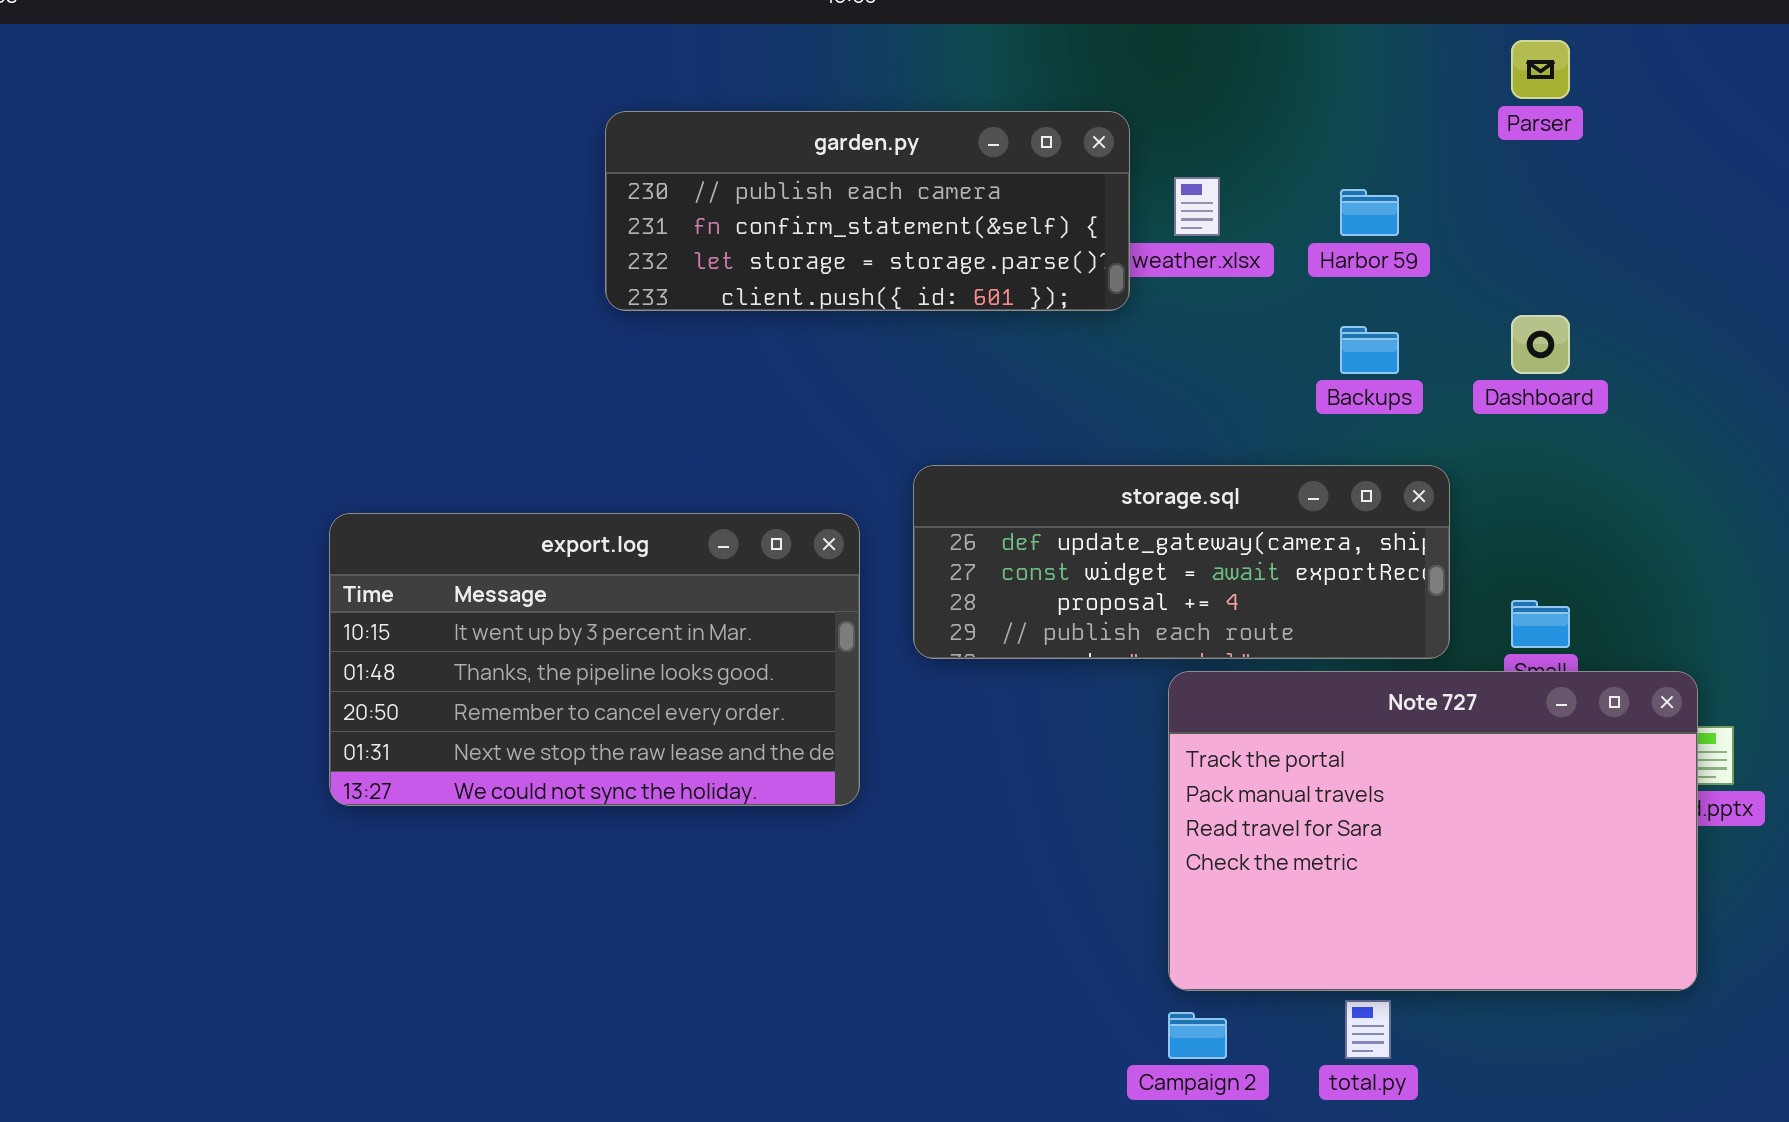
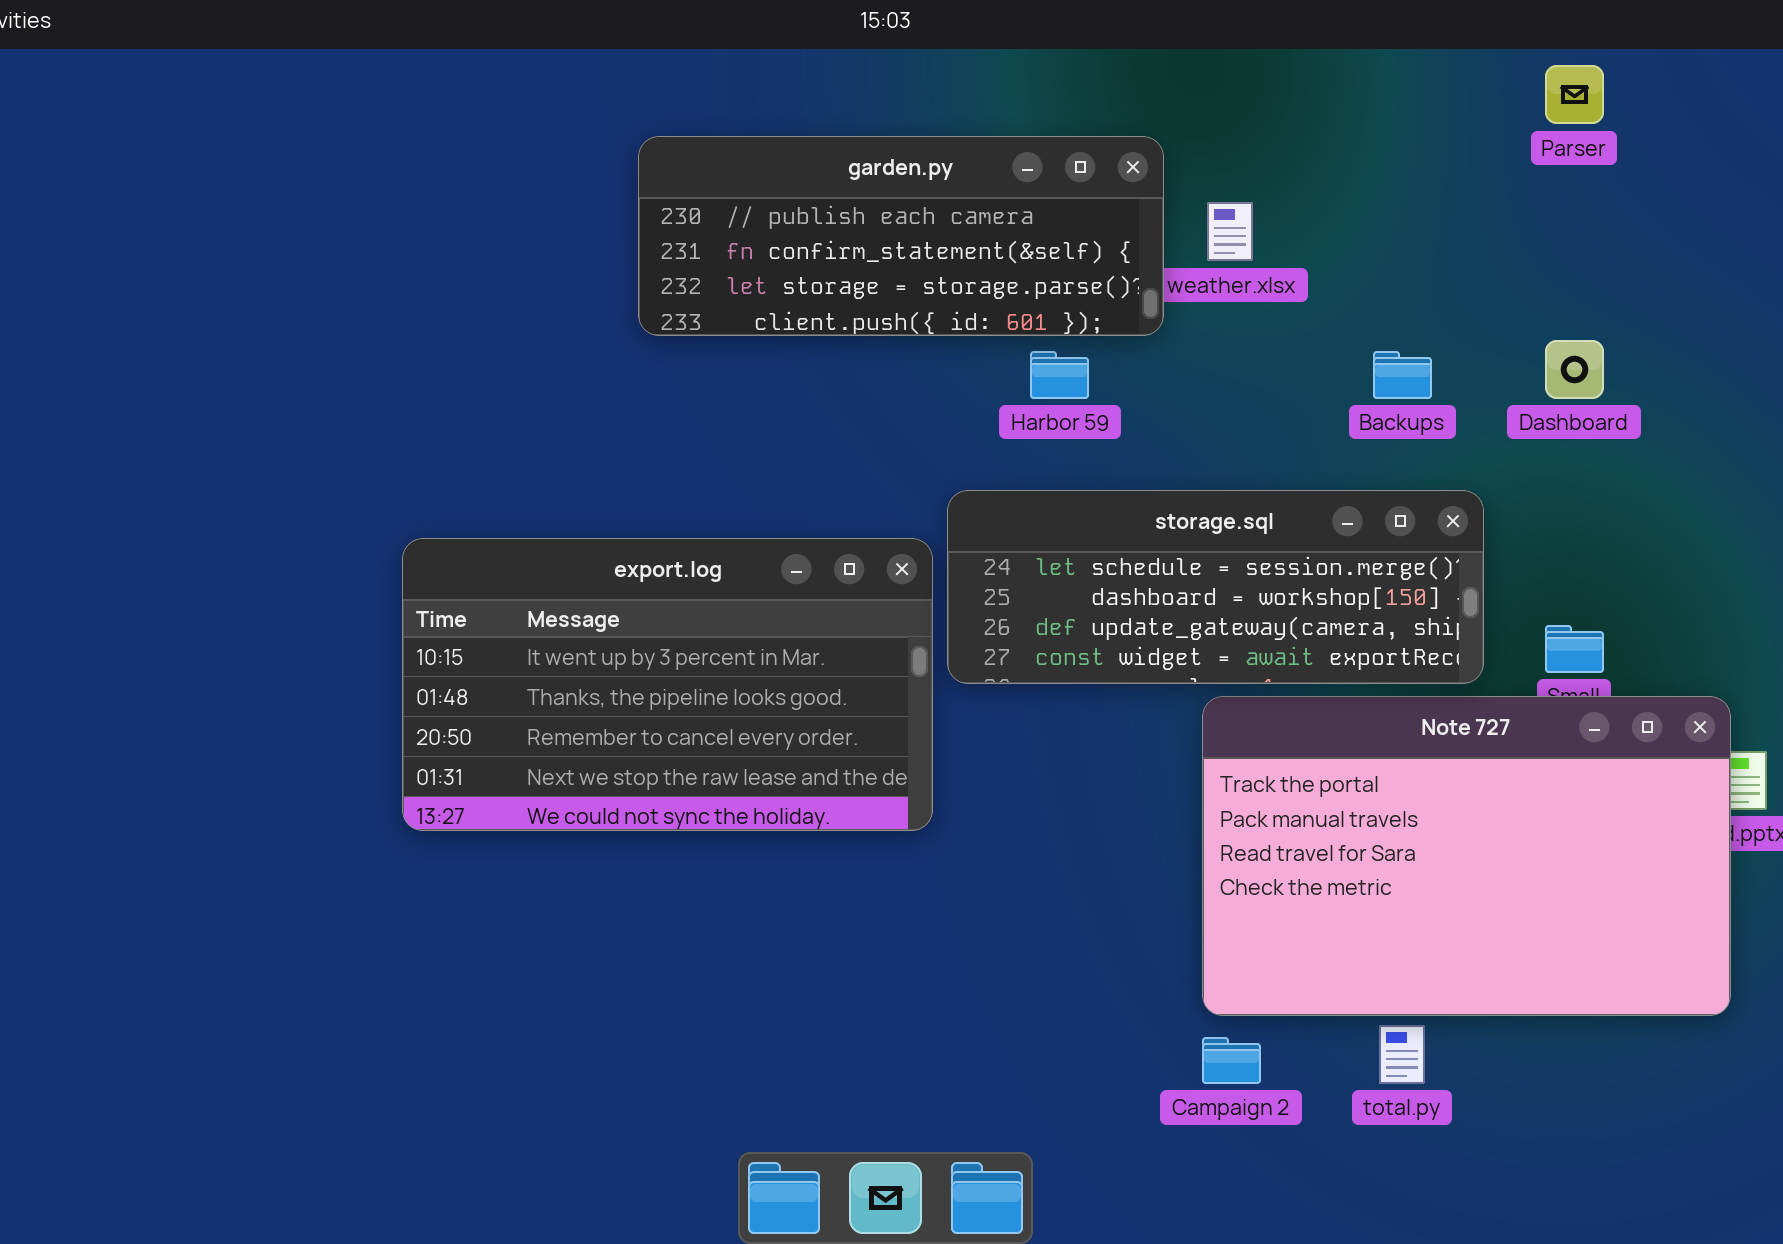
Harbor 59: [1340,189,1399,236] -> [1030,351,1089,399], moved
storage.sql: [913,465,1450,659] -> [947,490,1484,684], scrolled up 2 rows
export.log: [329,513,860,806] -> [402,538,933,831], moved

